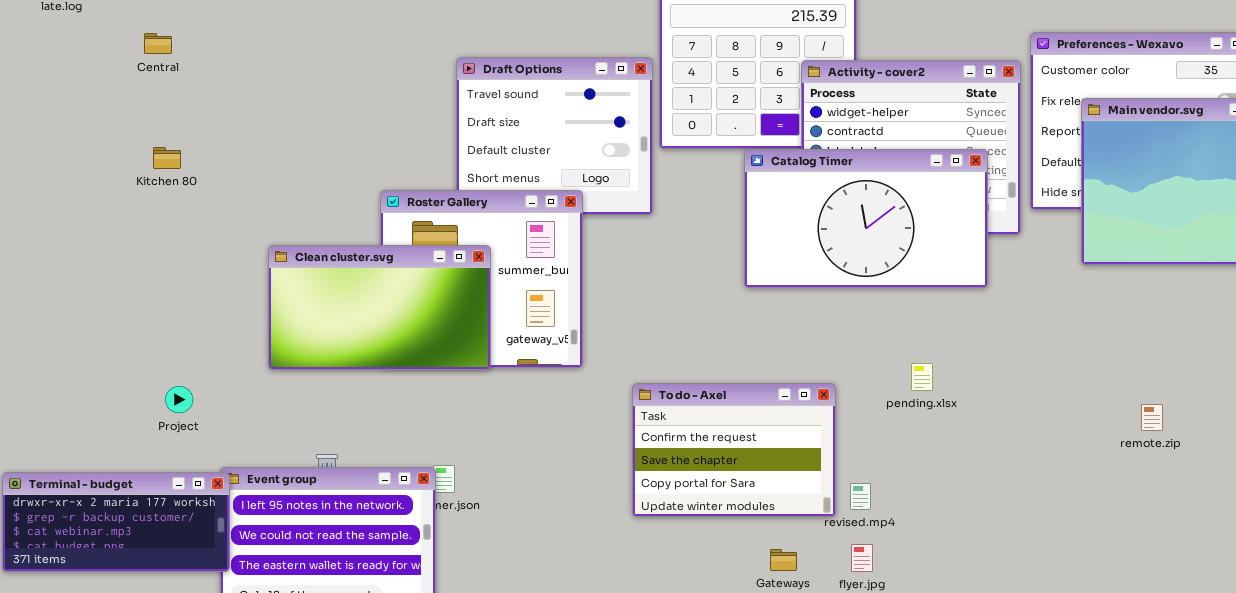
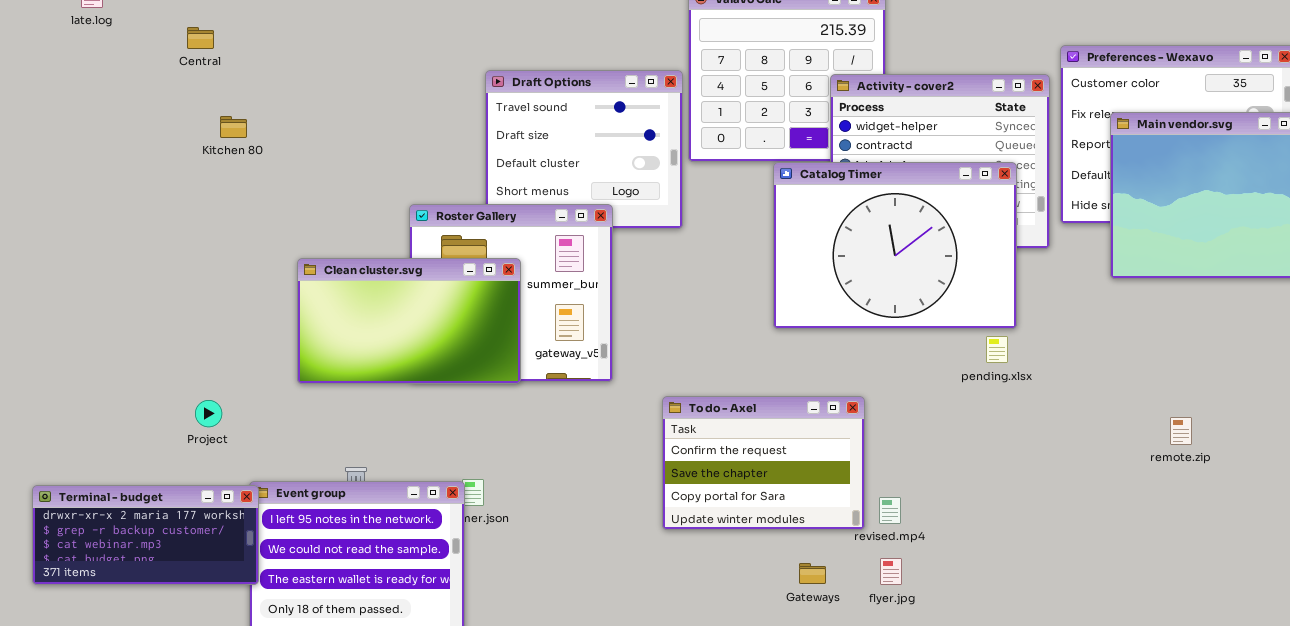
Central: [144,33,172,54] -> [187,27,214,49], moved
Kitchen 80: [153,147,181,169] -> [220,116,247,138], moved
Catalog Timer: [744,149,988,288] -> [773,162,1017,329], resized
pending.xlsx: [911,363,933,391] -> [986,336,1008,363], moved

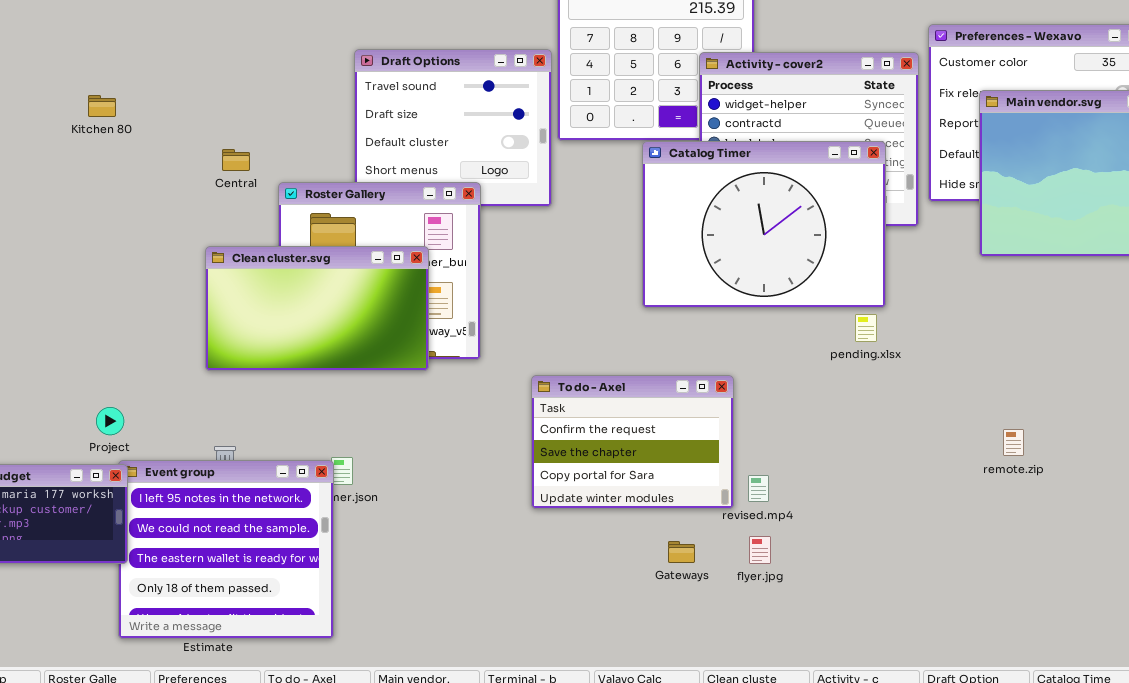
Central: [187,27,214,49] -> [222,149,250,171], moved
Clean cluster.svg: [297,258,521,384] -> [205,246,429,371], moved
Project: [195,400,222,427] -> [96,407,124,435], moved
remote.zip: [1170,417,1192,445] -> [1003,429,1024,456], moved

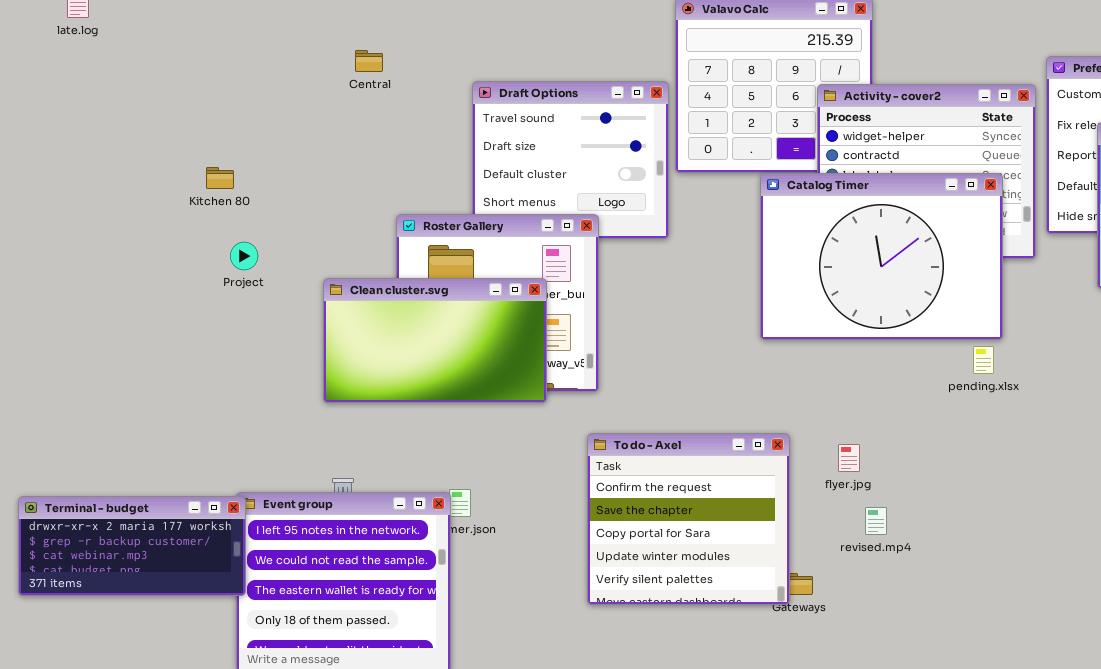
Kitchen 80: [88,95,116,117] -> [206,167,234,189], moved
Central: [222,149,250,171] -> [355,50,383,72], moved
To do - Axel: [531,375,734,509] -> [587,433,790,605], moved, resized
Project: [96,407,124,435] -> [230,242,258,270], moved
flyer.jpg: [749,536,771,564] -> [838,444,860,472], moved

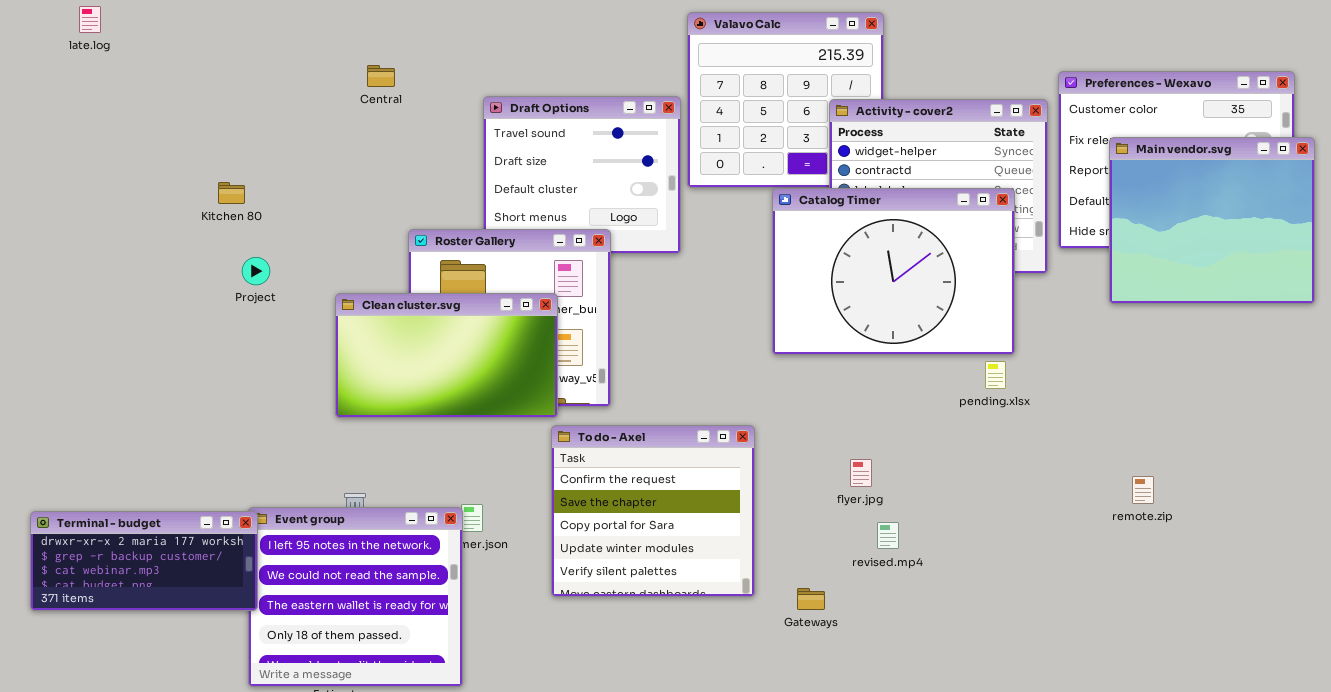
To do - Axel: [587,433,790,605] -> [551,425,755,597], moved

